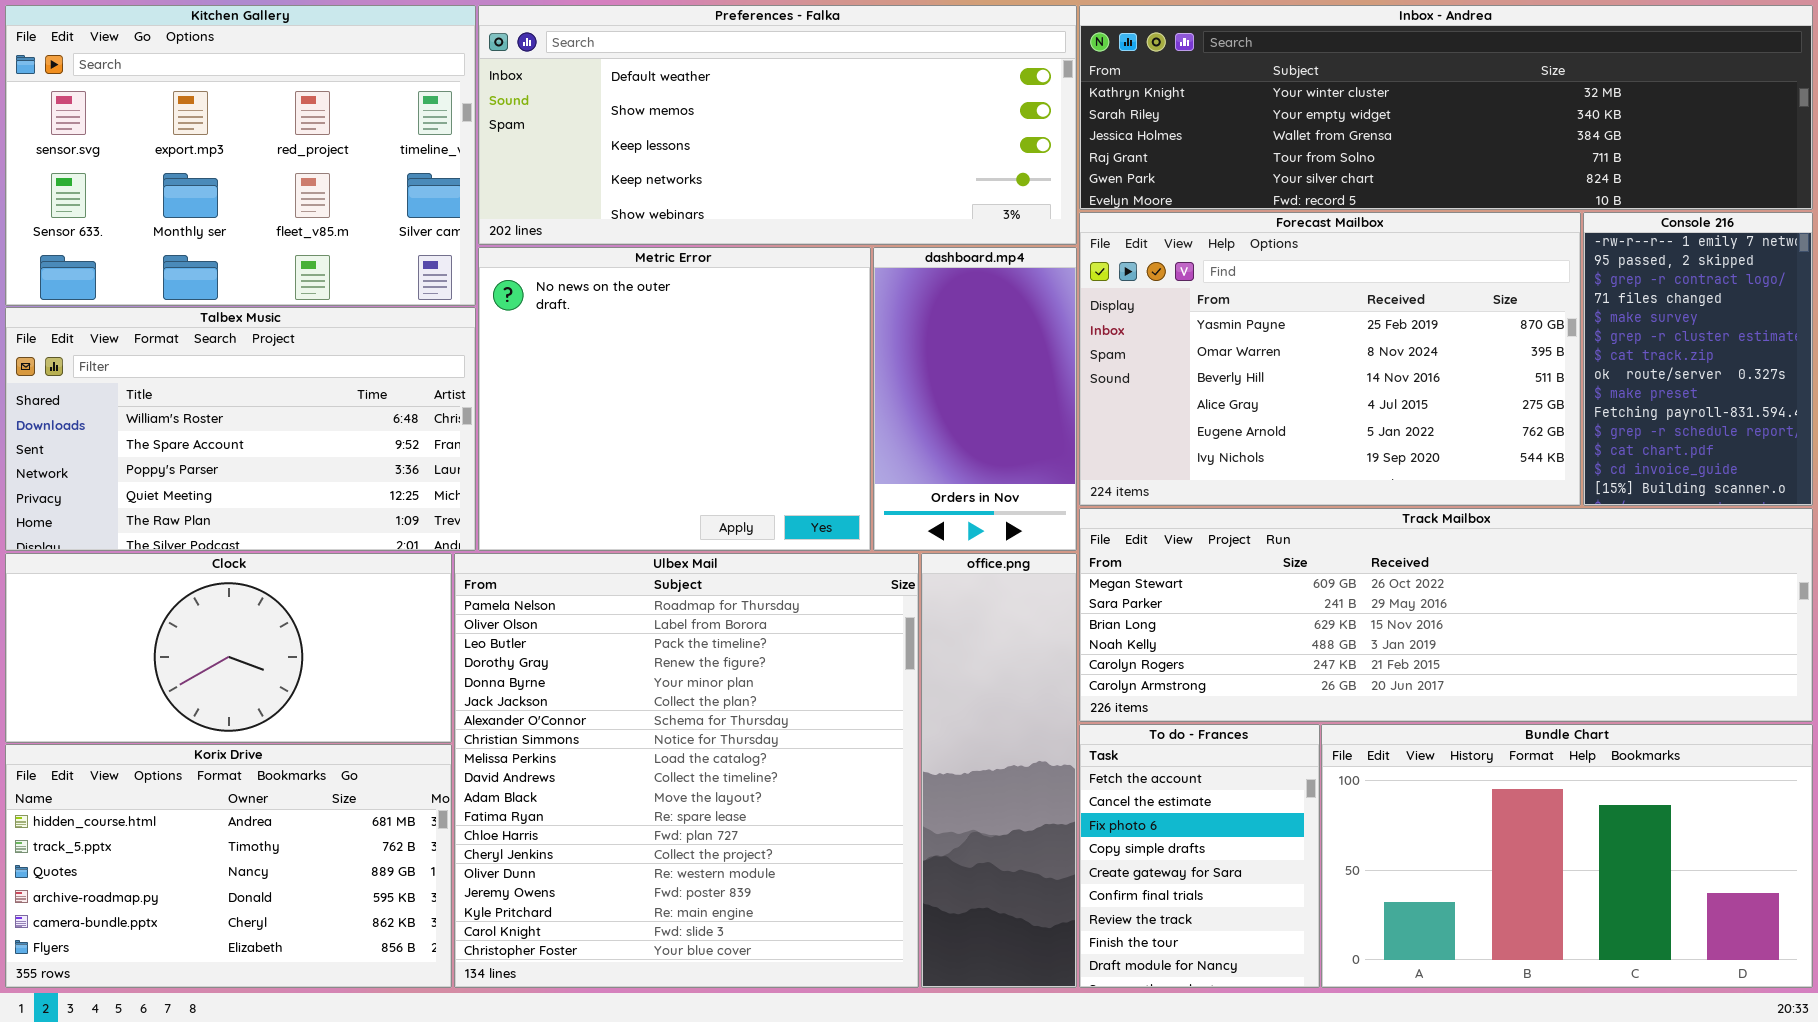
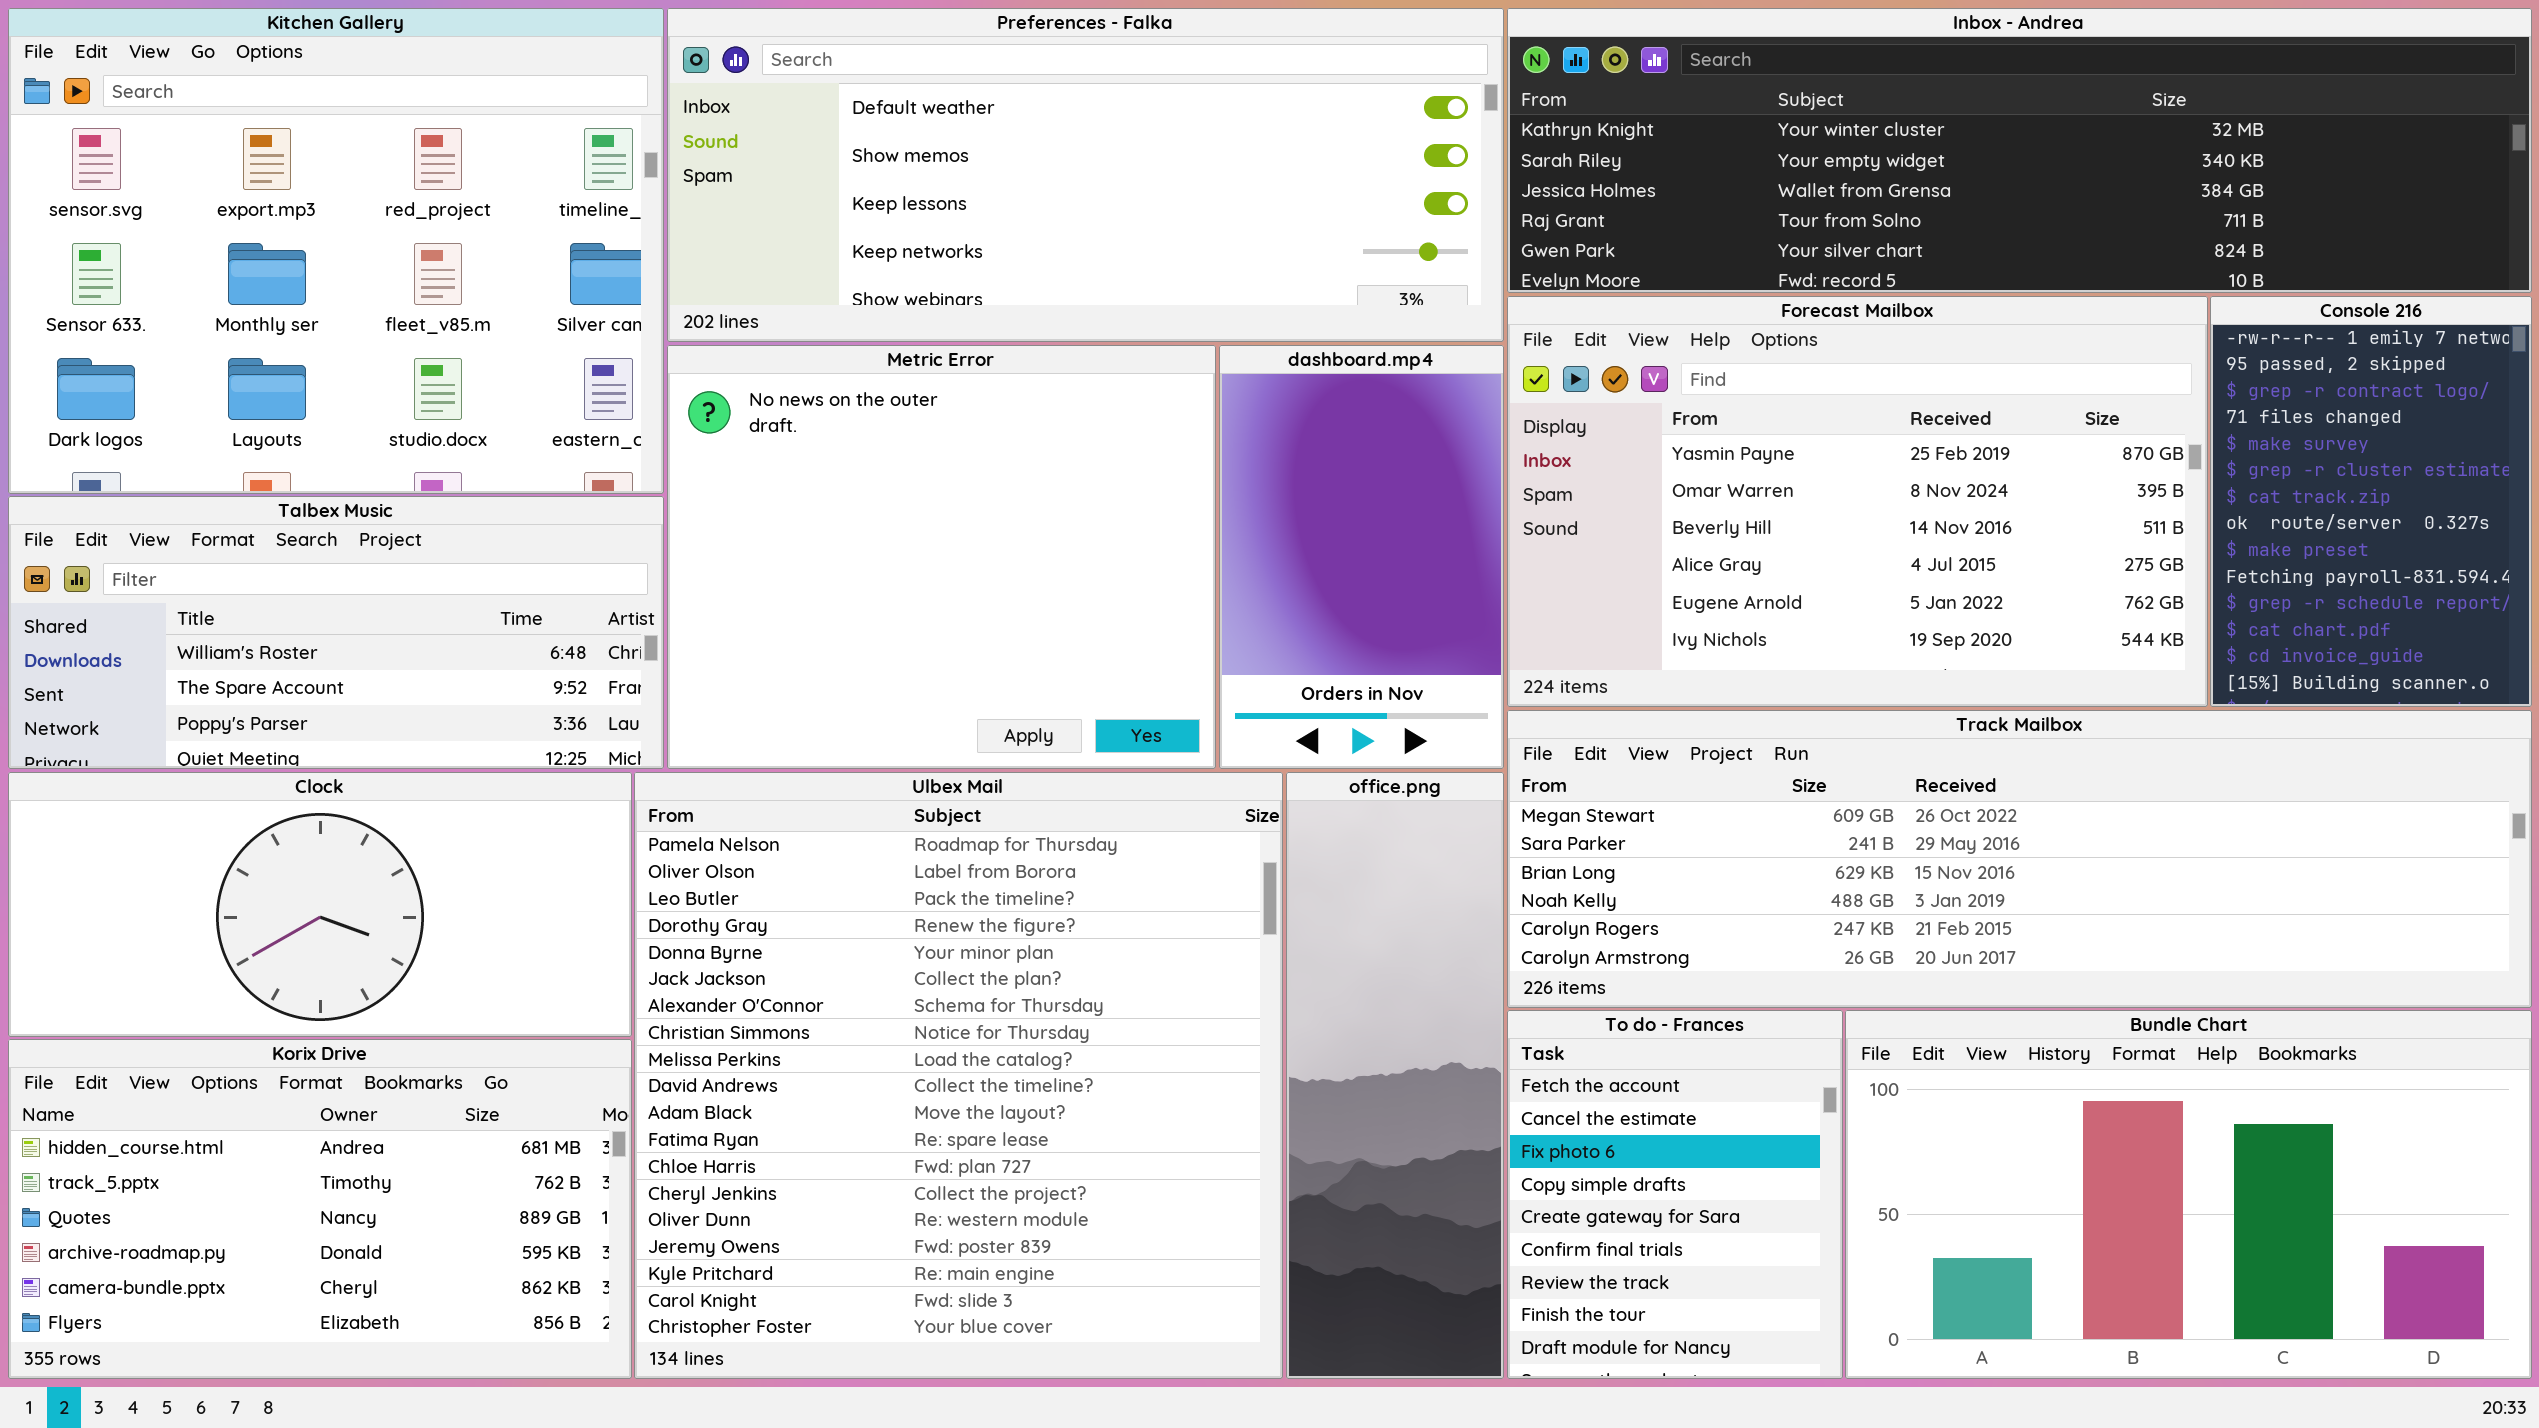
Kitchen Gallery: [5,5,476,306] -> [8,8,664,494], resized
Talbex Music: [5,307,476,551] -> [8,496,664,769], resized

